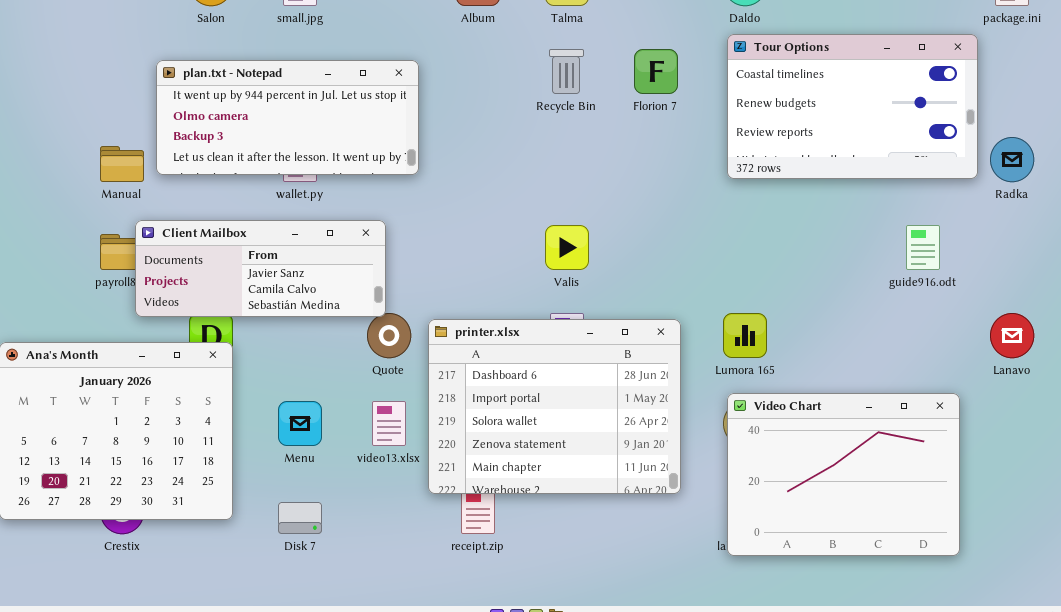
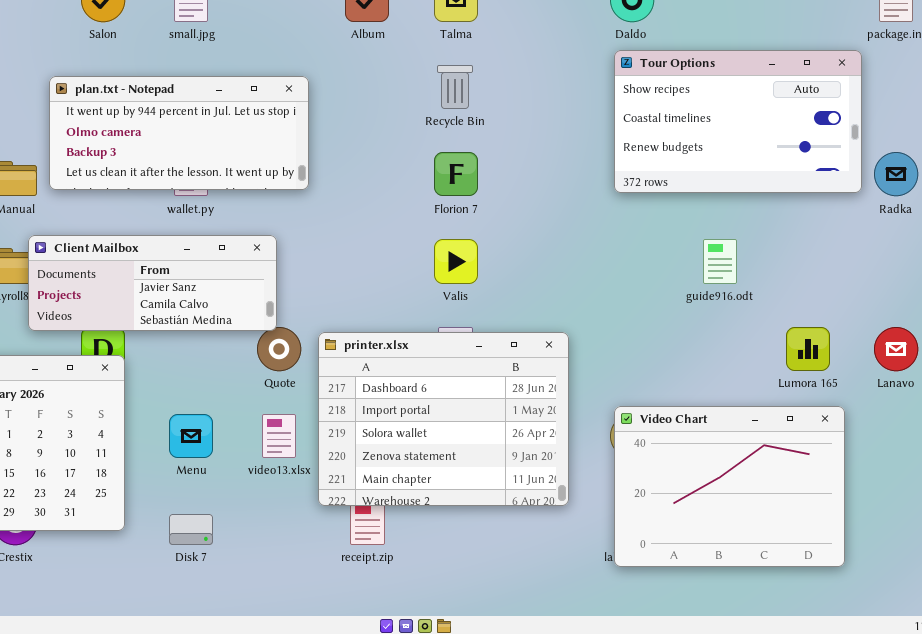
Tour Options: [727,34,978,179] -> [614,50,862,193], scrolled up 1 row
Florion 7: [634,49,678,94] -> [434,152,478,196], moved
guide916.odt: [906,225,940,270] -> [703,239,737,284], moved
Lumora 165: [723,313,767,358] -> [786,327,830,371], moved

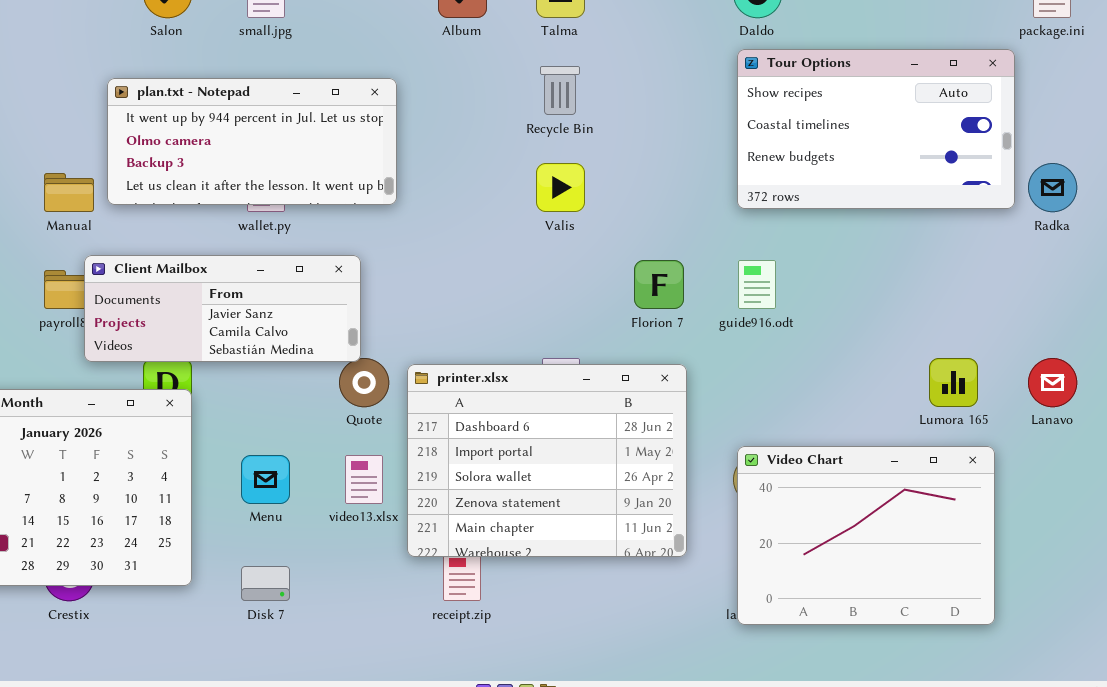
Florion 7: [434,152,478,196] -> [634,260,684,309], moved
Valis: [434,239,478,284] -> [536,163,585,212], moved
guide916.odt: [703,239,737,284] -> [738,260,776,309], moved

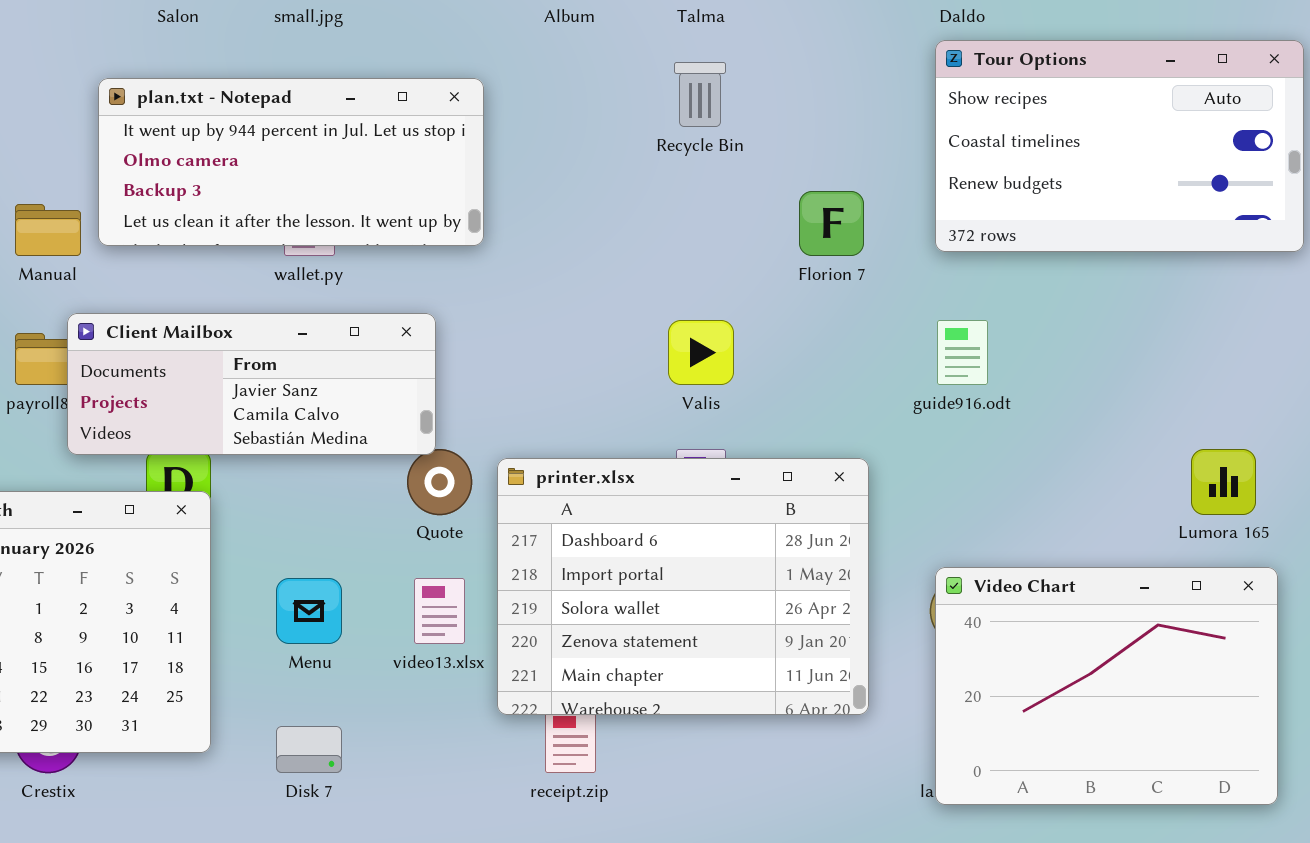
Valis: [536,163,585,212] -> [668,320,734,385], moved
Florion 7: [634,260,684,309] -> [799,191,864,256], moved

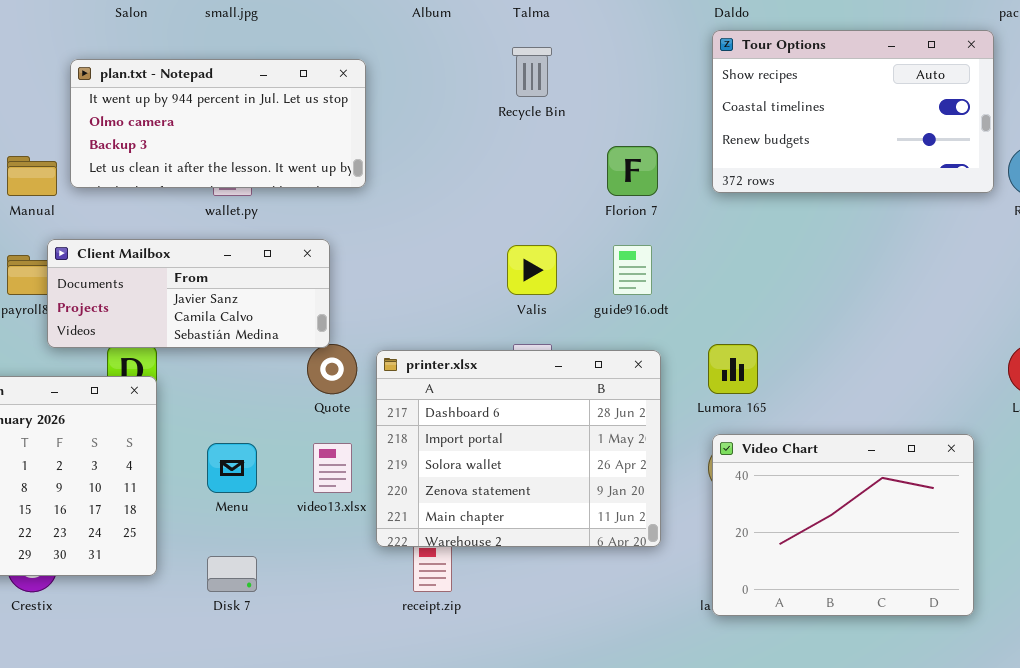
guide916.odt: [937,320,988,385] -> [613,245,652,295], moved
Lumora 165: [1191,449,1256,515] -> [708,344,758,394], moved

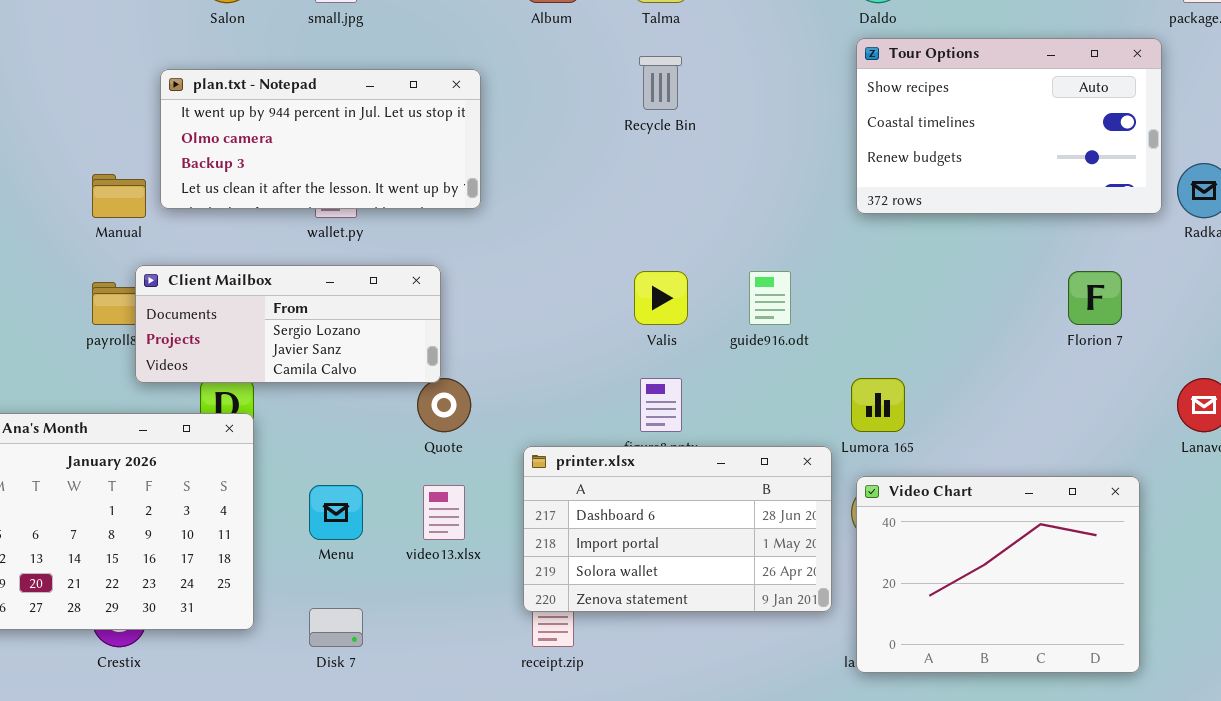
Florion 7: [607,146,658,196] -> [1068,271,1122,325], moved
Client Mailbox: [47,239,330,348] -> [135,265,441,383], scrolled up 1 row
printer.xlsx: [376,350,661,547] -> [523,446,832,612], moved, resized

